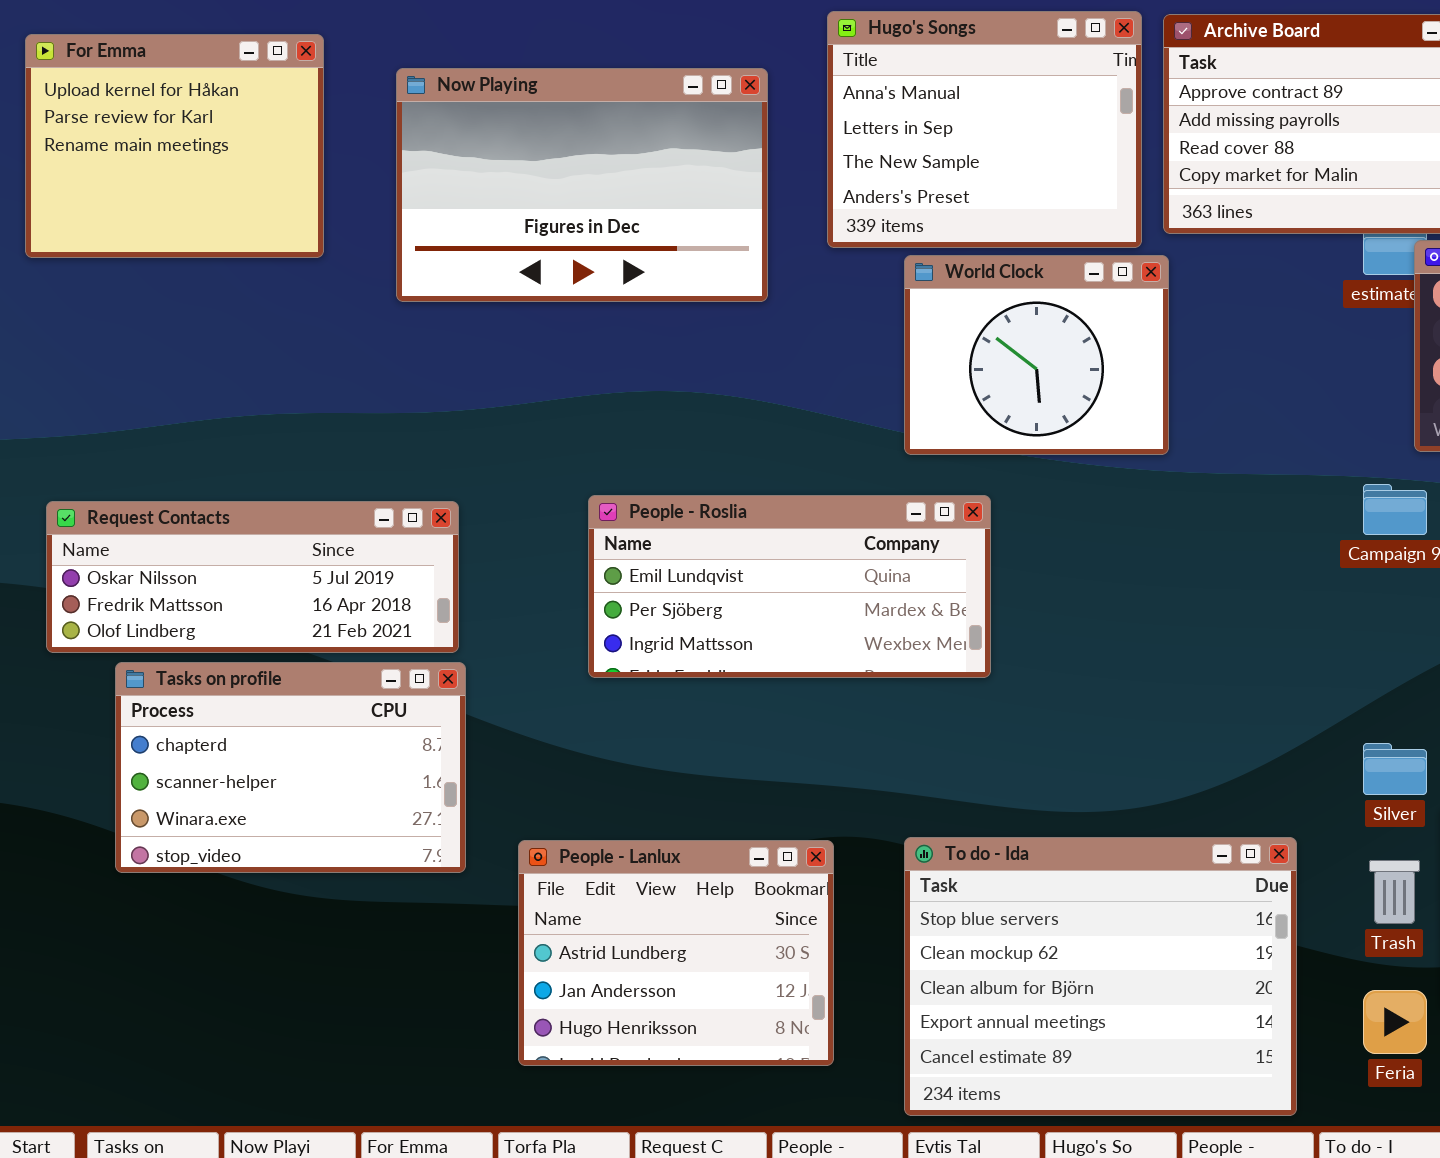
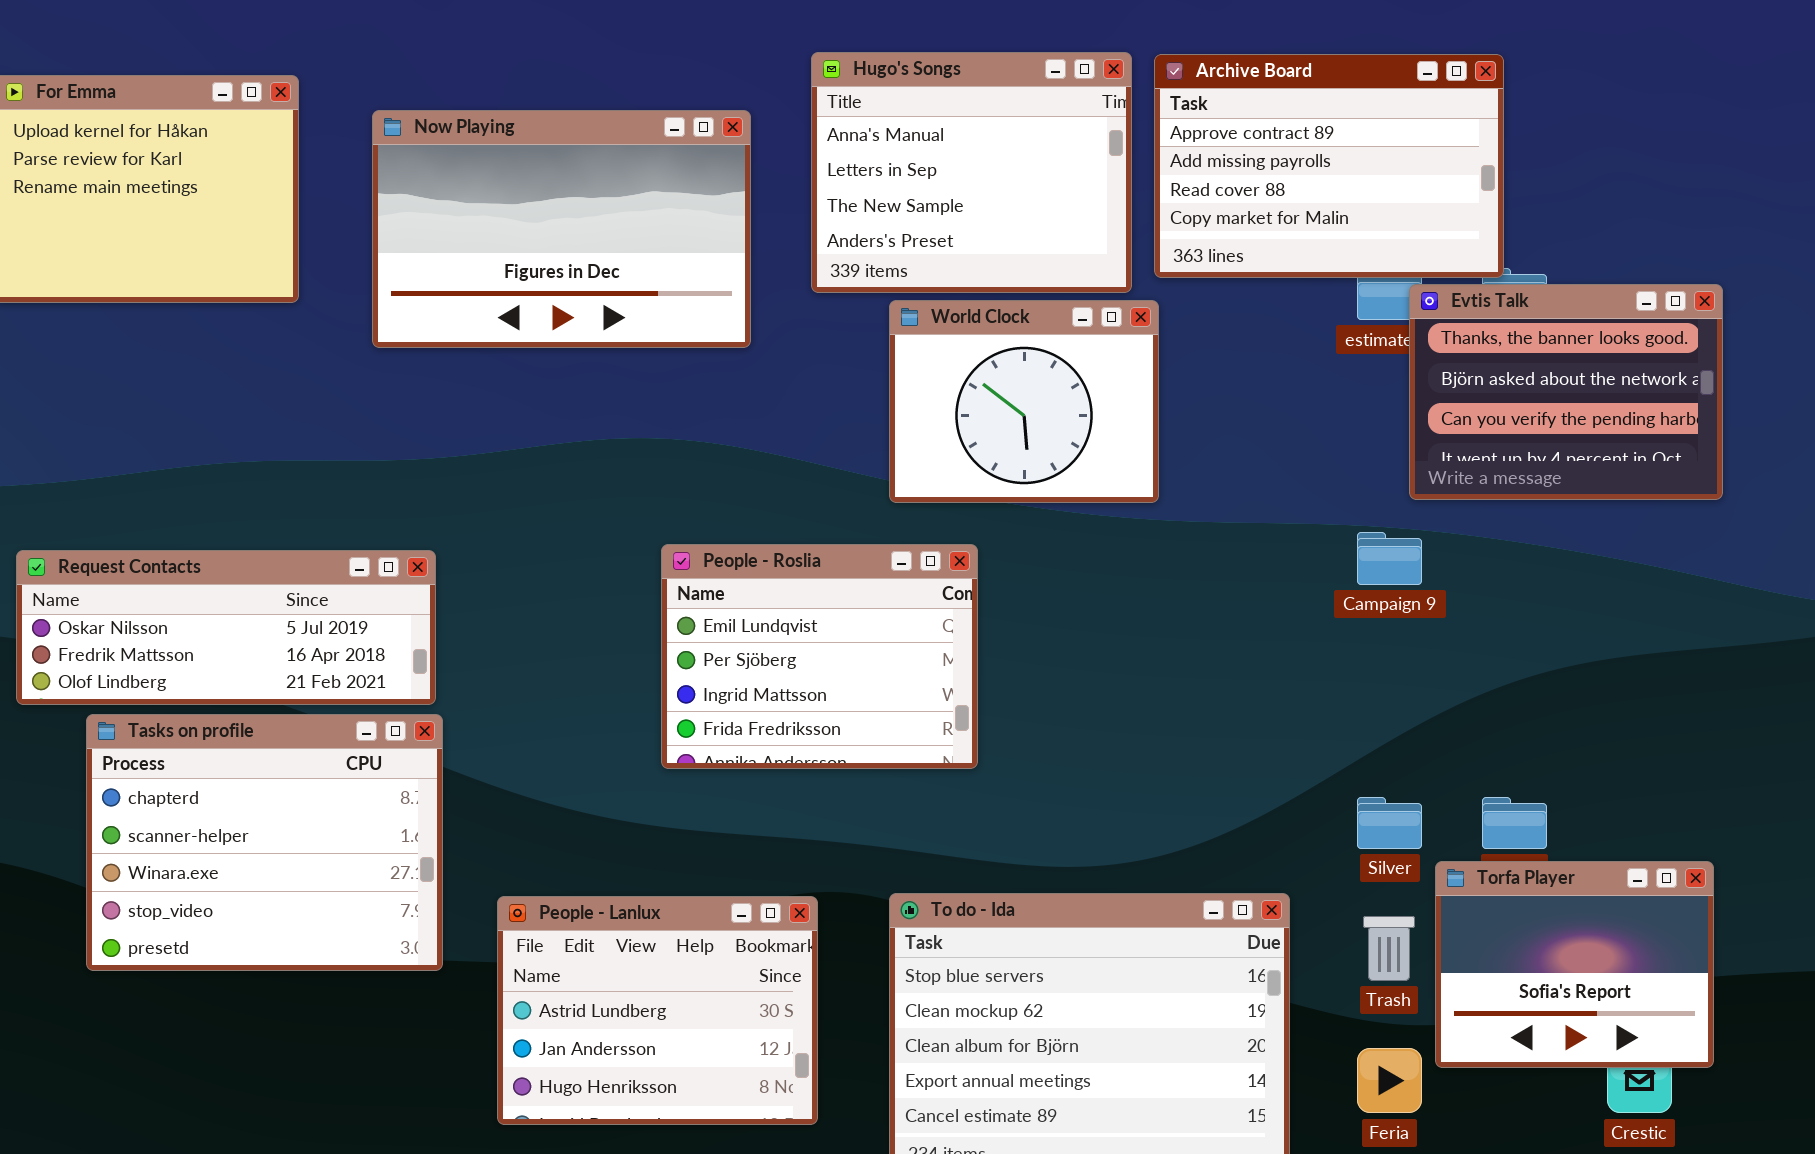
People - Roslia: [588,495,991,678] -> [661,544,978,769], resized
Tasks on profile: [115,662,466,873] -> [86,714,443,971], resized

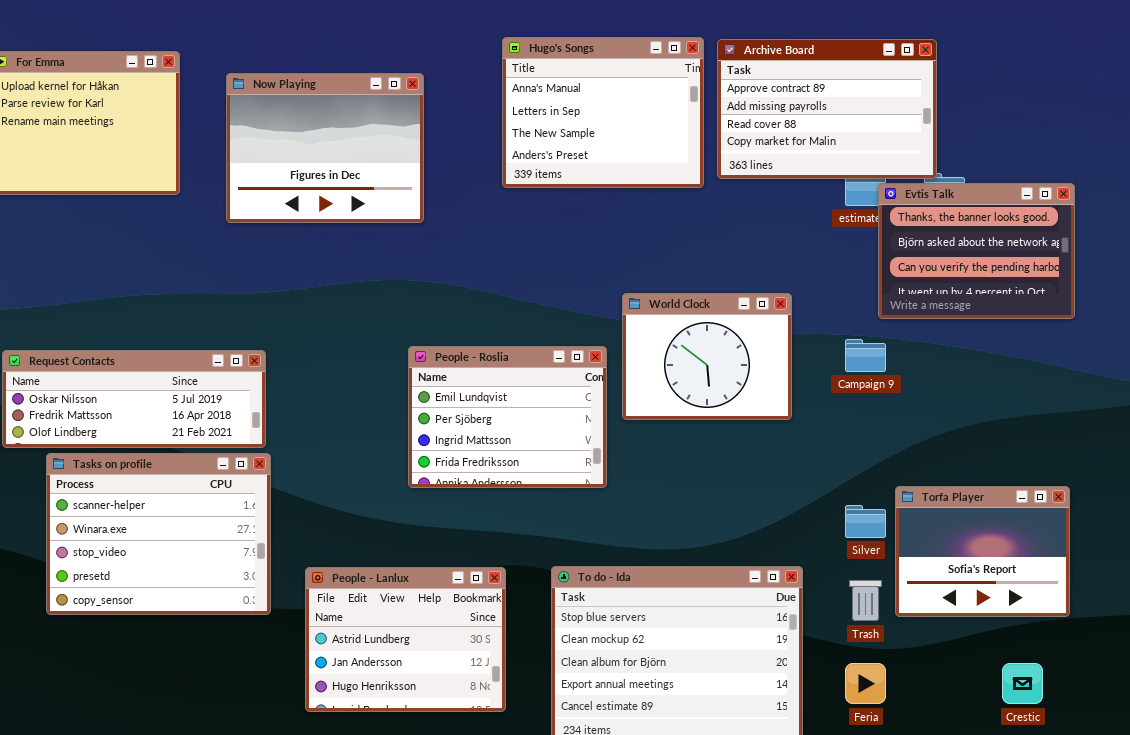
Now Playing: [372,110,751,348] -> [226,73,424,223], resized
World Clock: [889,300,1159,503] -> [622,293,792,420], moved
Tasks on profile: [86,714,443,971] -> [46,453,271,615], scrolled down 1 row
Torfa Player: [1435,861,1714,1068] -> [895,486,1070,617], moved

